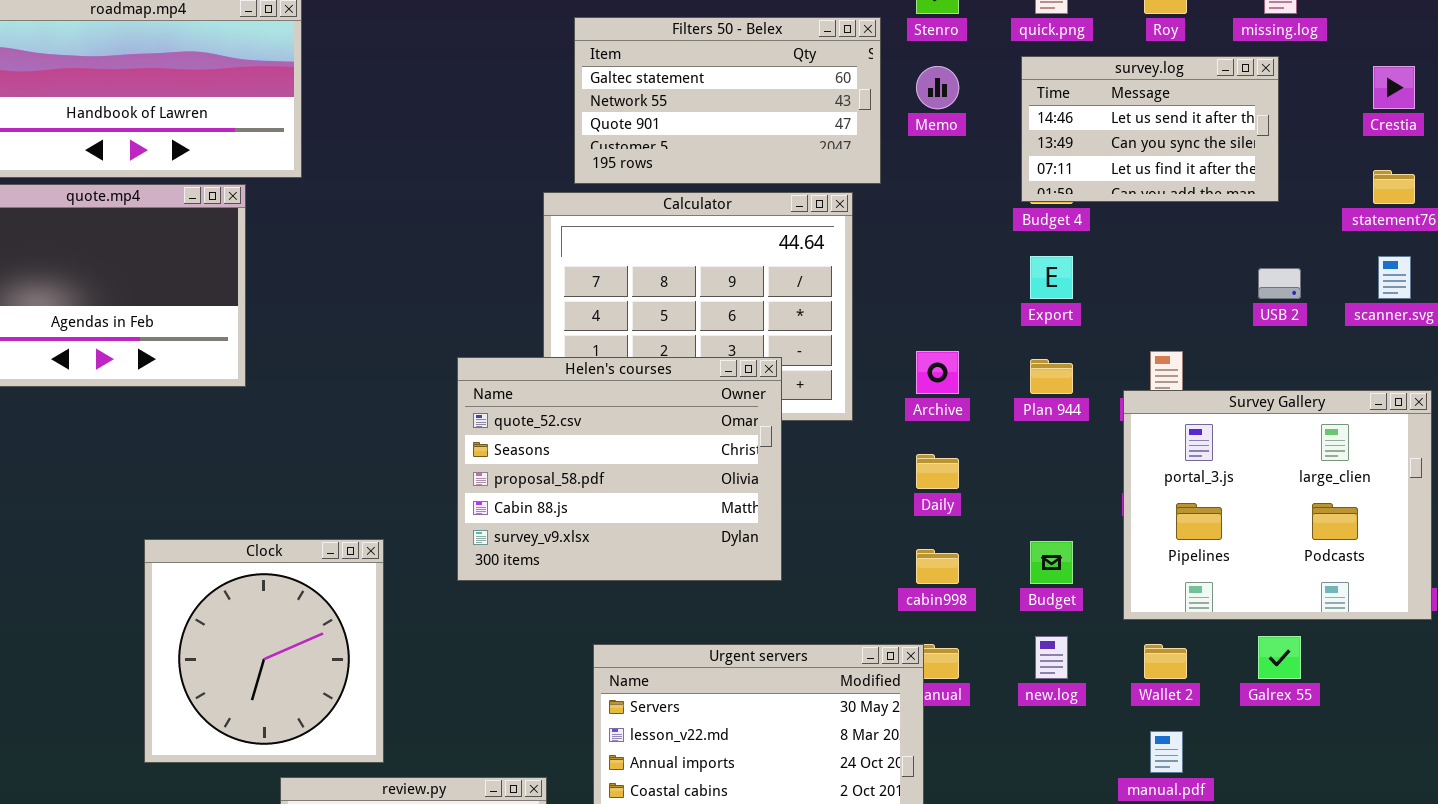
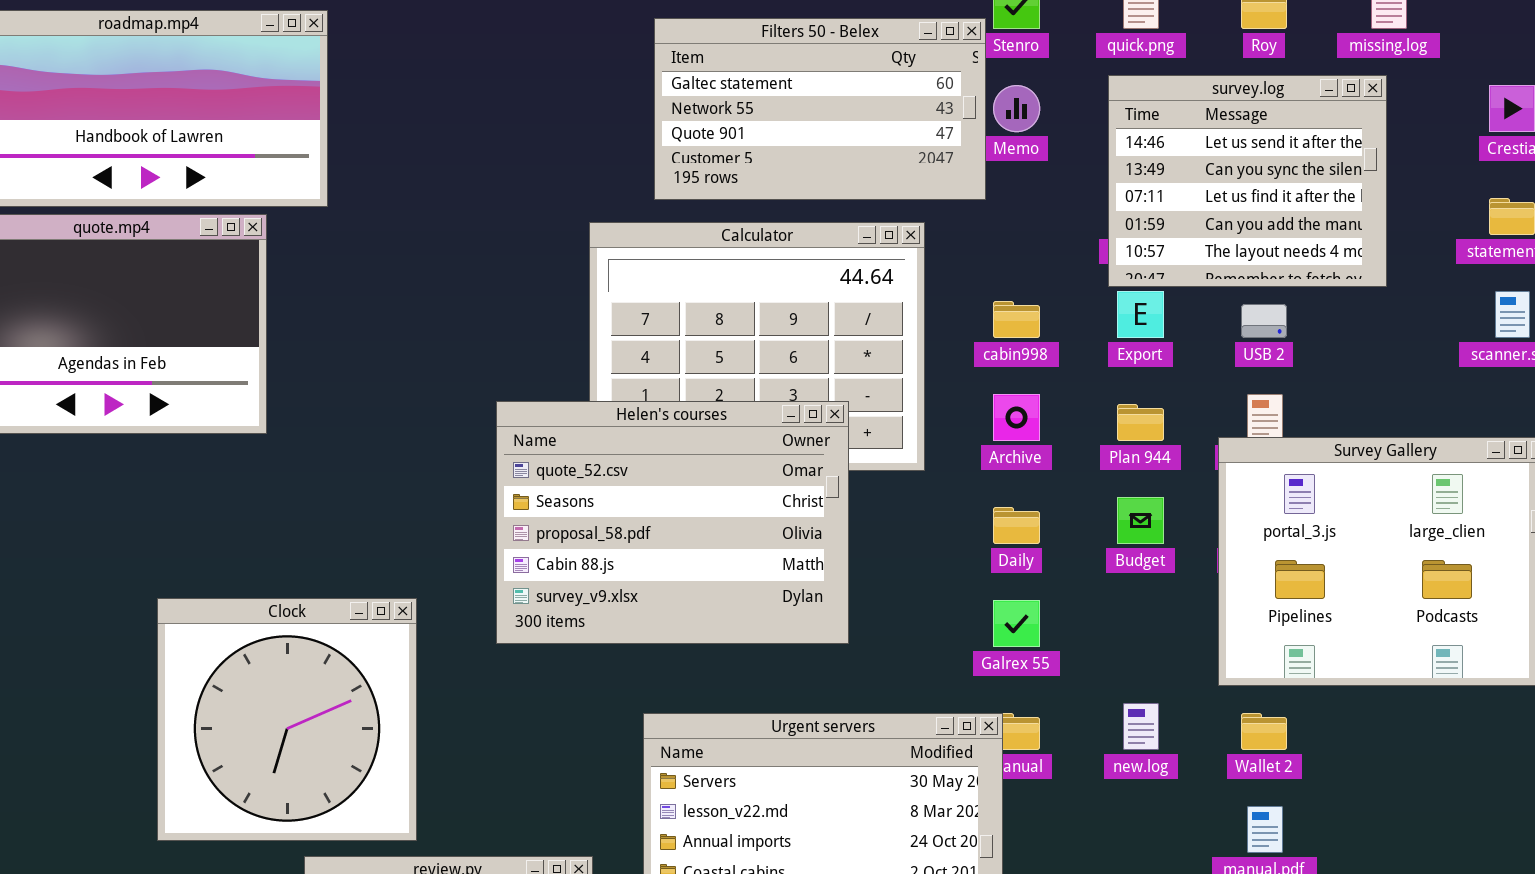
Filters 50 - Belex: [574,17,881,184] -> [654,18,986,200], moved
survey.log: [1021,56,1279,202] -> [1108,75,1387,287], resized
USB 2: [1258,268,1301,299] -> [1241,304,1287,338], moved
Budget: [1030,541,1073,584] -> [1117,497,1164,544], moved
cabin998: [916,549,959,584] -> [993,301,1040,338], moved
Galrex 55: [1258,636,1301,679] -> [993,600,1040,647], moved

